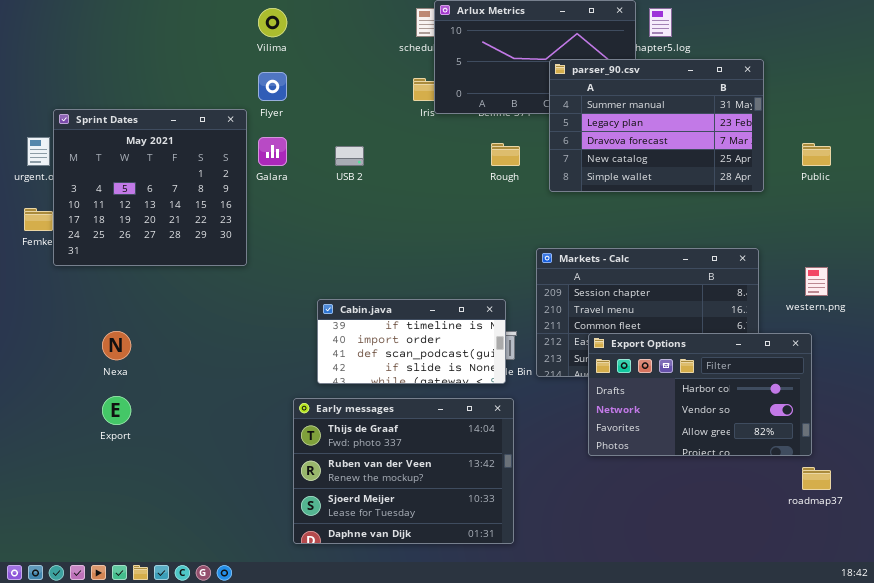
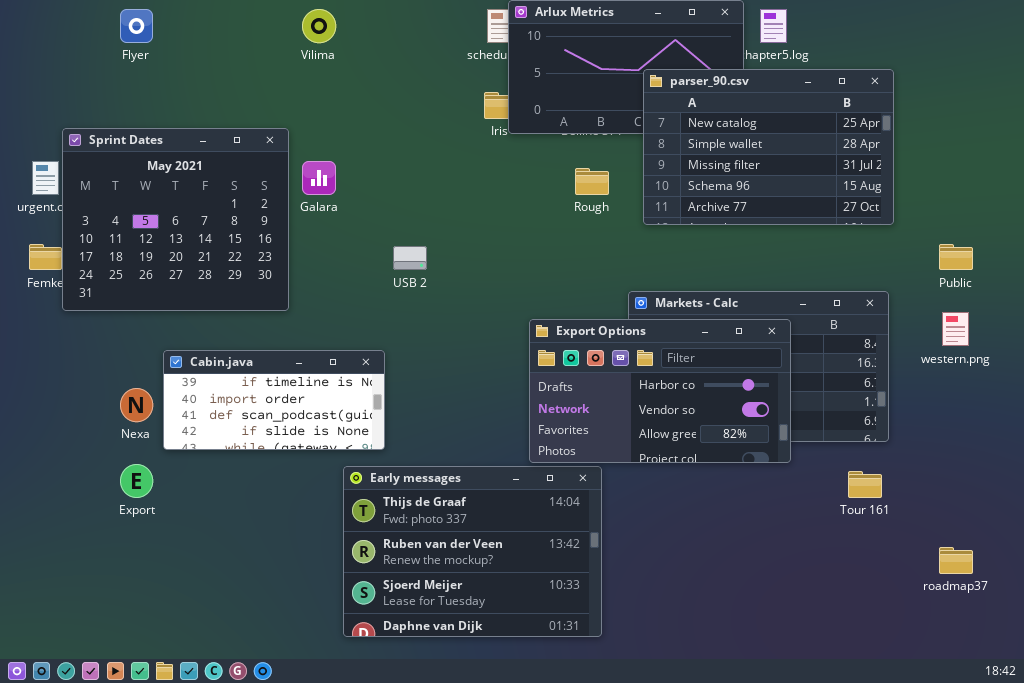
parser_90.csv: [549,59,764,192] -> [643,69,894,225], scrolled down 3 rows
Flyer: [258,72,287,101] -> [120,9,153,43], moved
Public: [802,143,831,166] -> [939,244,973,270], moved
USB 2: [335,146,364,166] -> [393,246,427,270], moved
Cabin.java: [317,299,506,384] -> [163,350,385,450], moved
Export Options: [588,333,812,456] -> [529,319,791,463], moved

